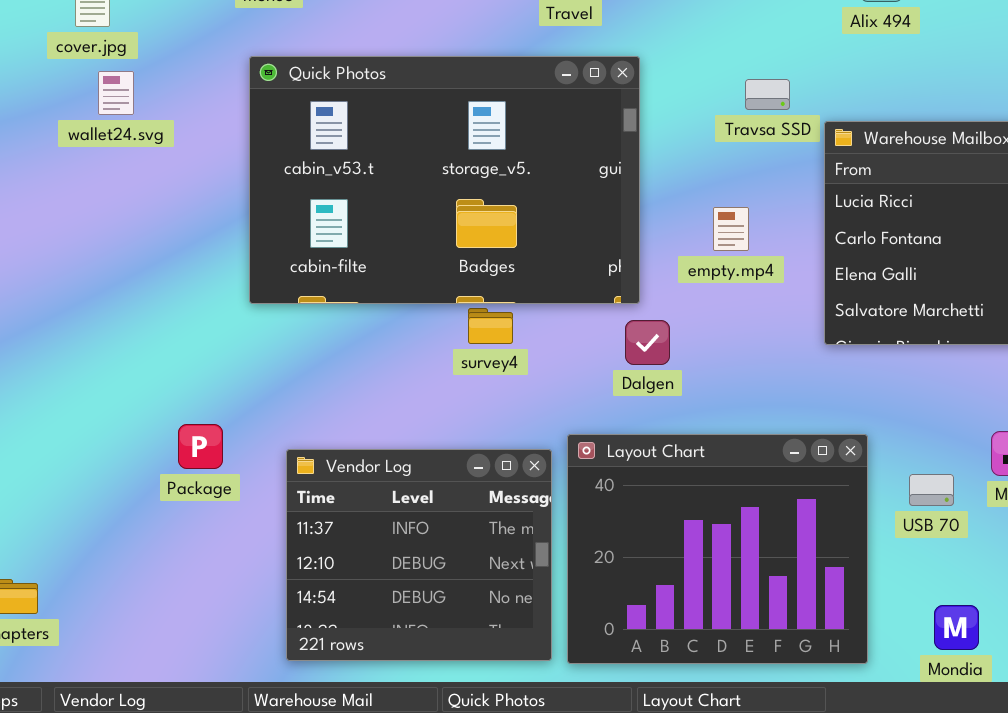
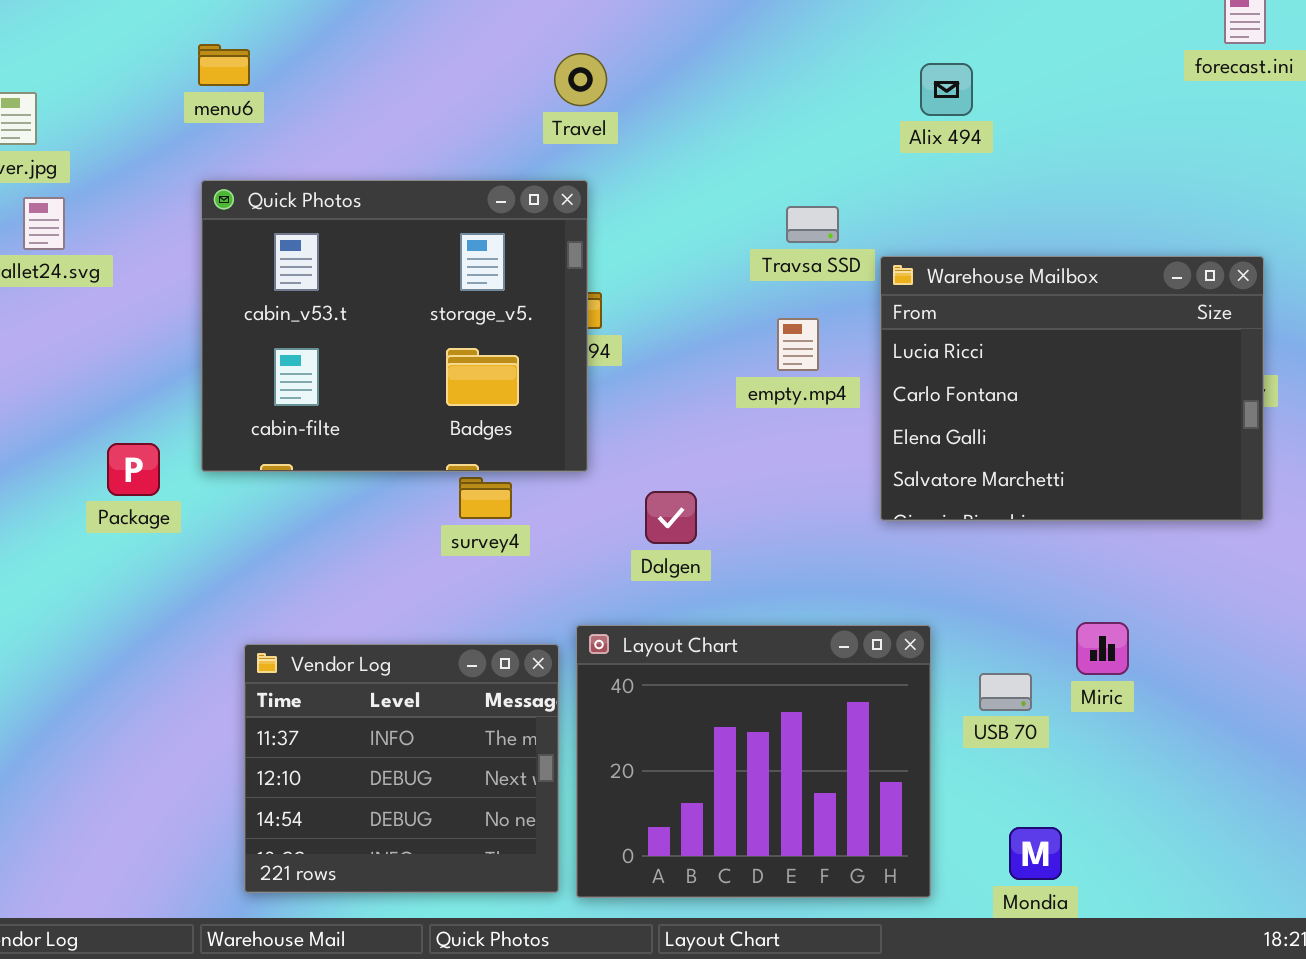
Quick Photos: [249,56,640,304] -> [201,180,588,472], resized
empty.mp4: [713,207,749,251] -> [777,318,819,371], moved
Package: [178,424,223,469] -> [107,443,160,496], moved

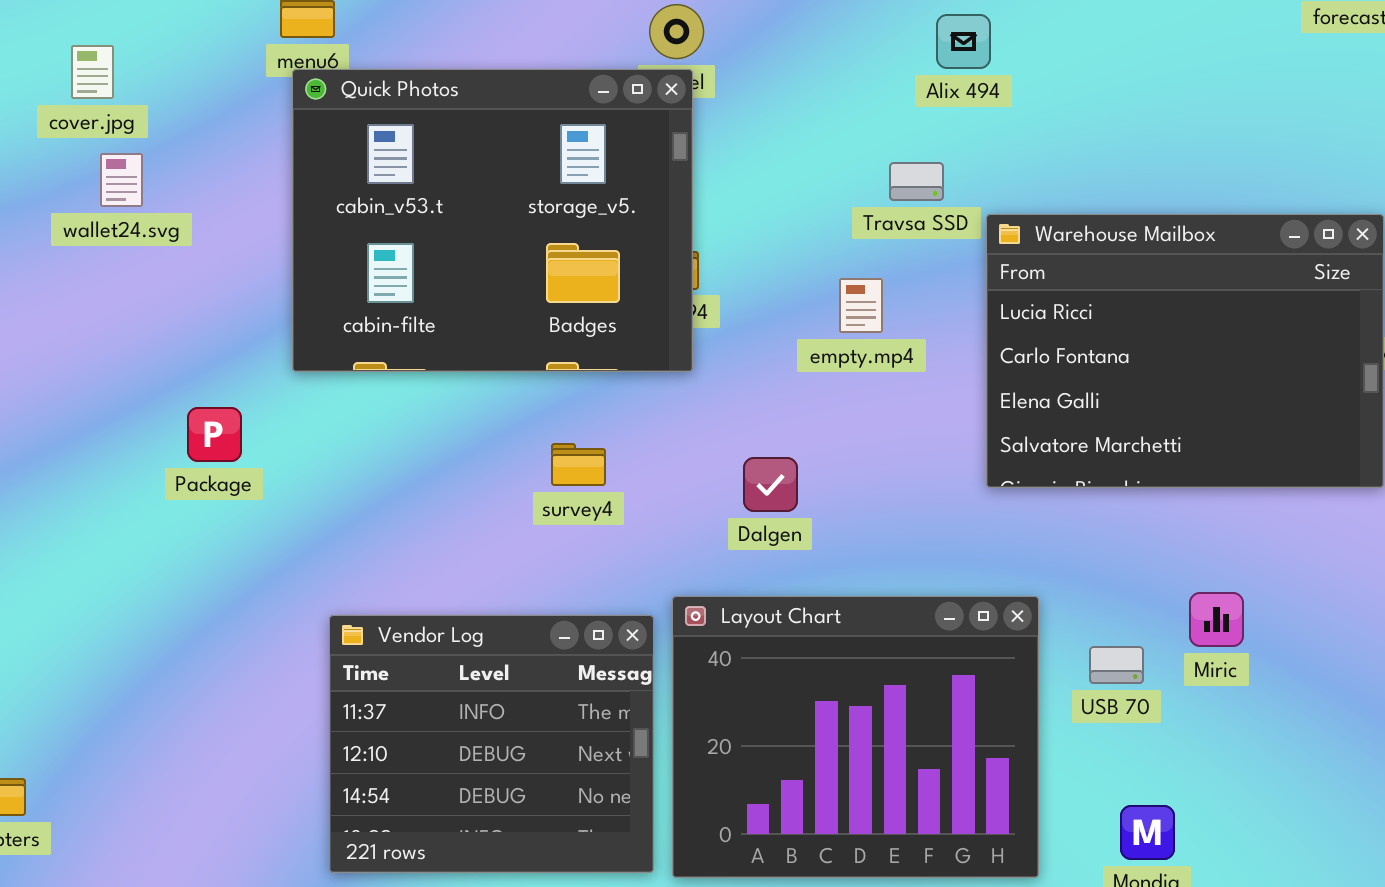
Alix 494: [920,63,973,116] -> [936,14,991,69], moved
Quick Photos: [201,180,588,472] -> [292,69,693,372], moved
empty.mp4: [777,318,819,371] -> [839,278,883,333], moved

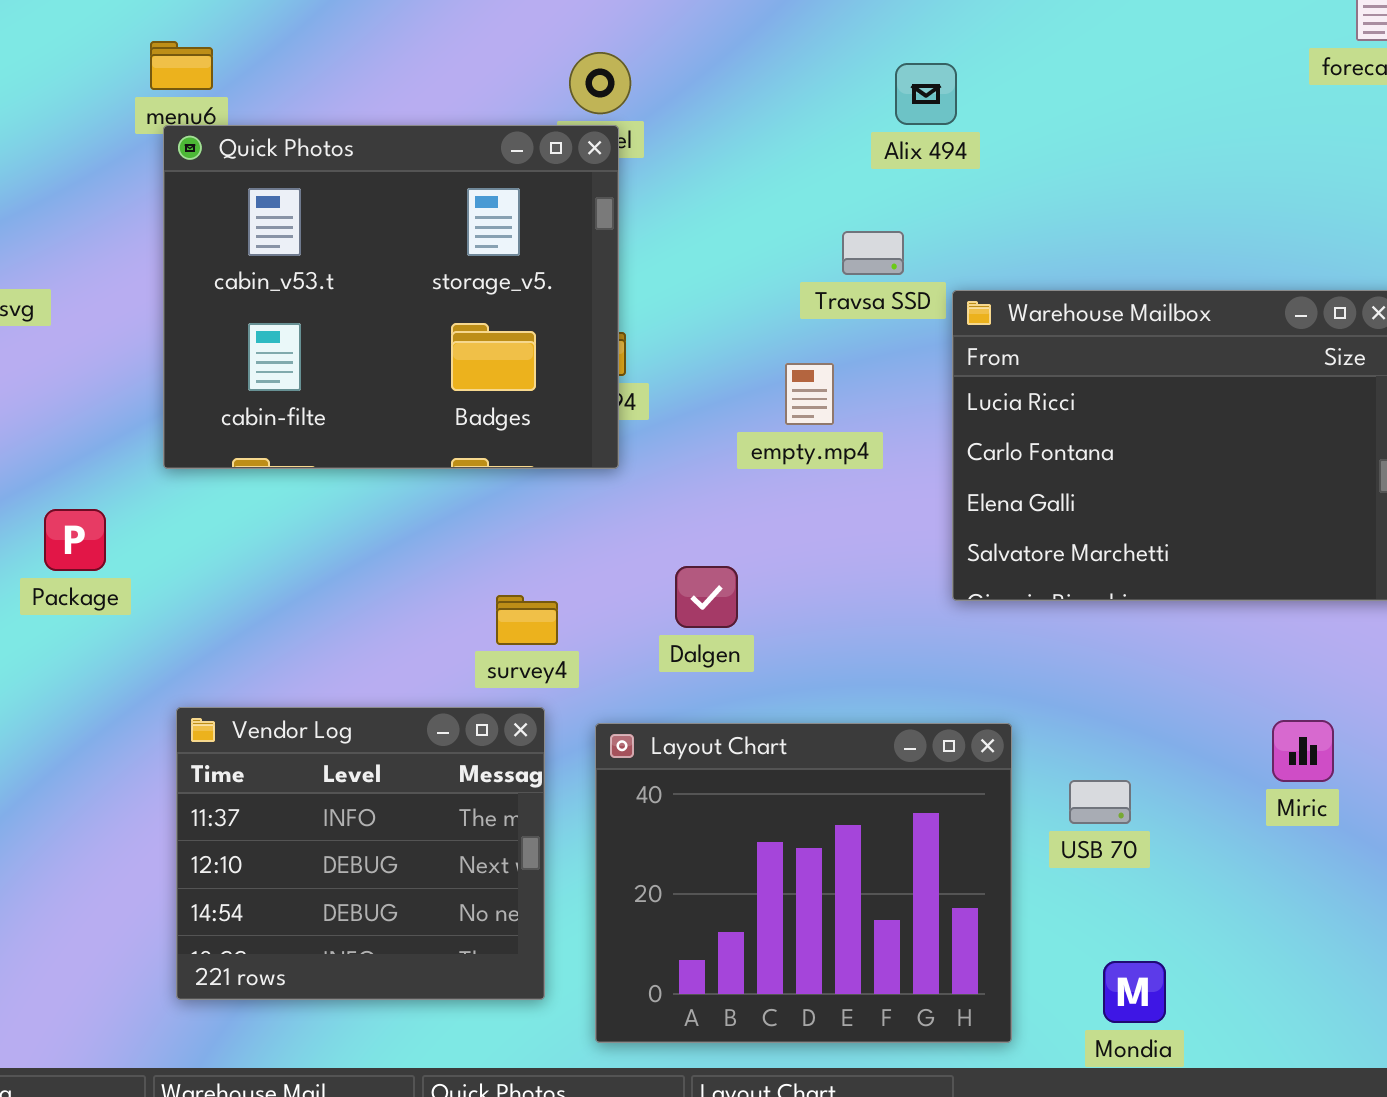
survey4: [551,443,606,486] -> [496,595,558,645], moved
Miric: [1189,592,1244,647] -> [1272,720,1334,782], moved
Vendor Log: [329,615,654,873] -> [176,707,545,1000], moved

